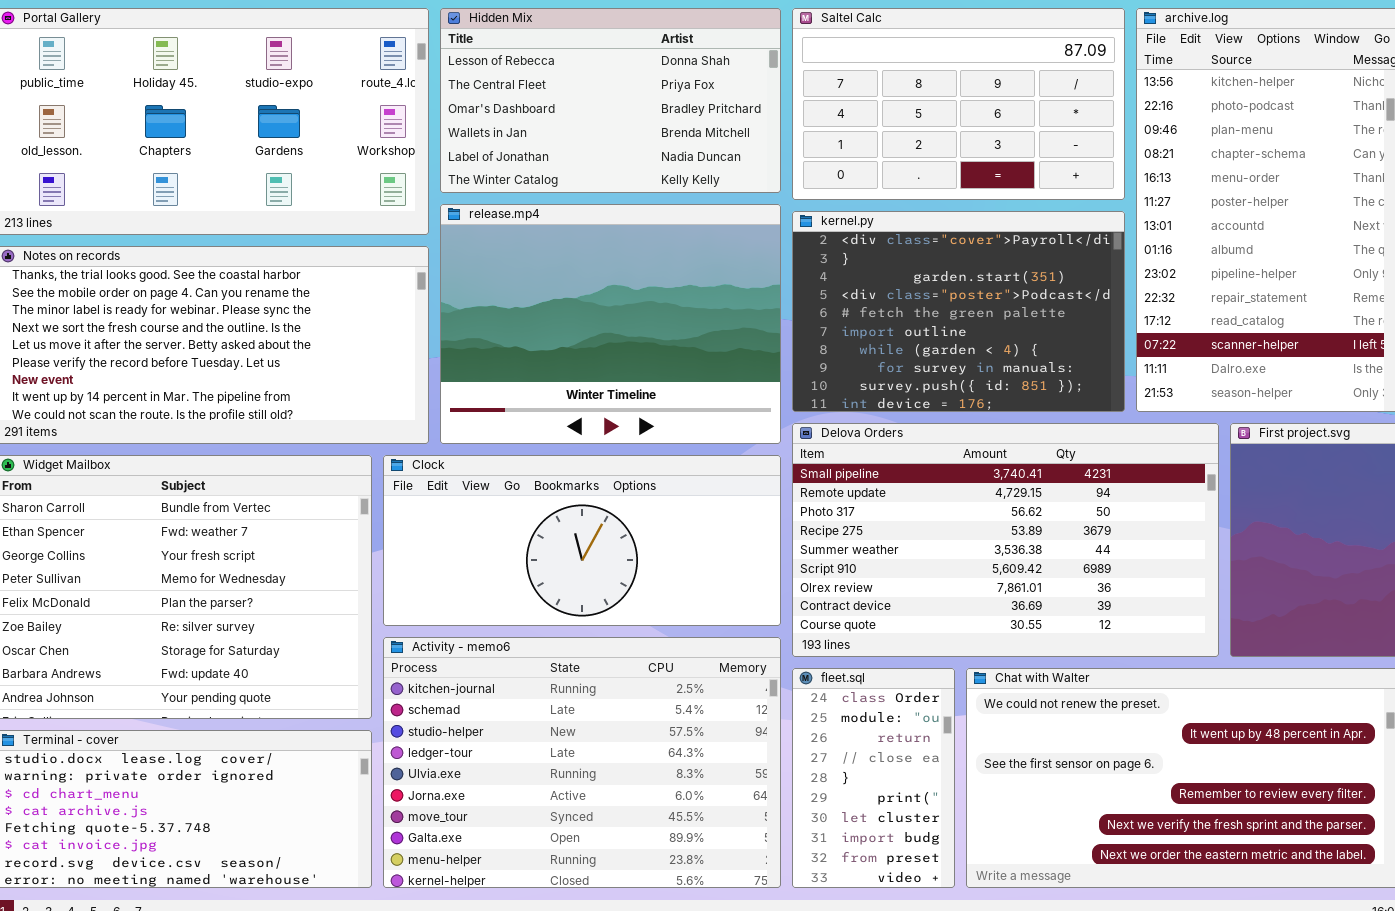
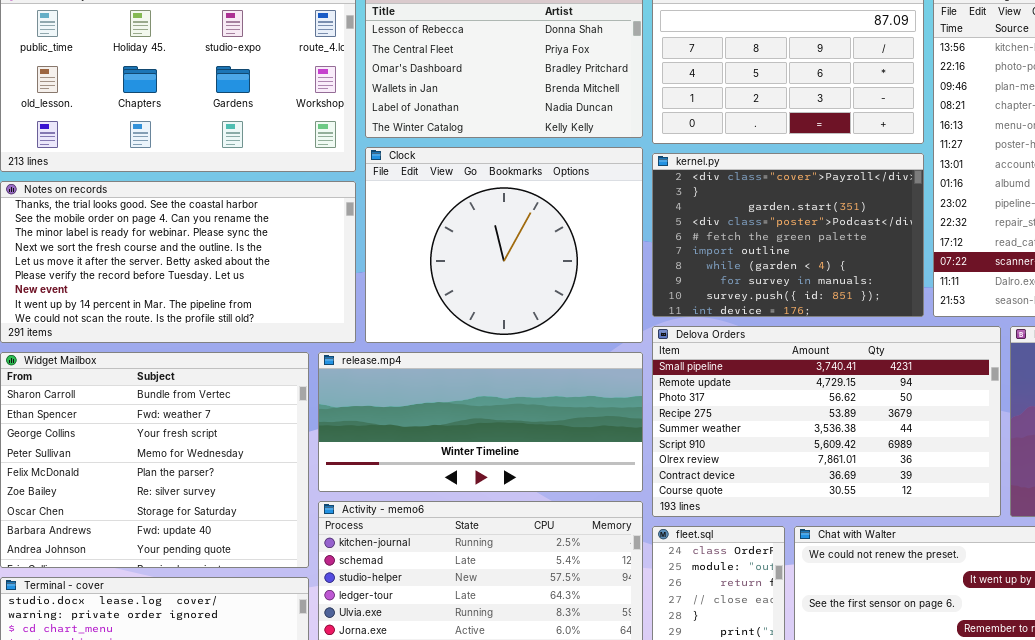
release.mp4: [440,204,781,444] -> [318,352,643,492], moved, resized
Clock: [383,455,781,626] -> [365,147,643,343], moved, resized

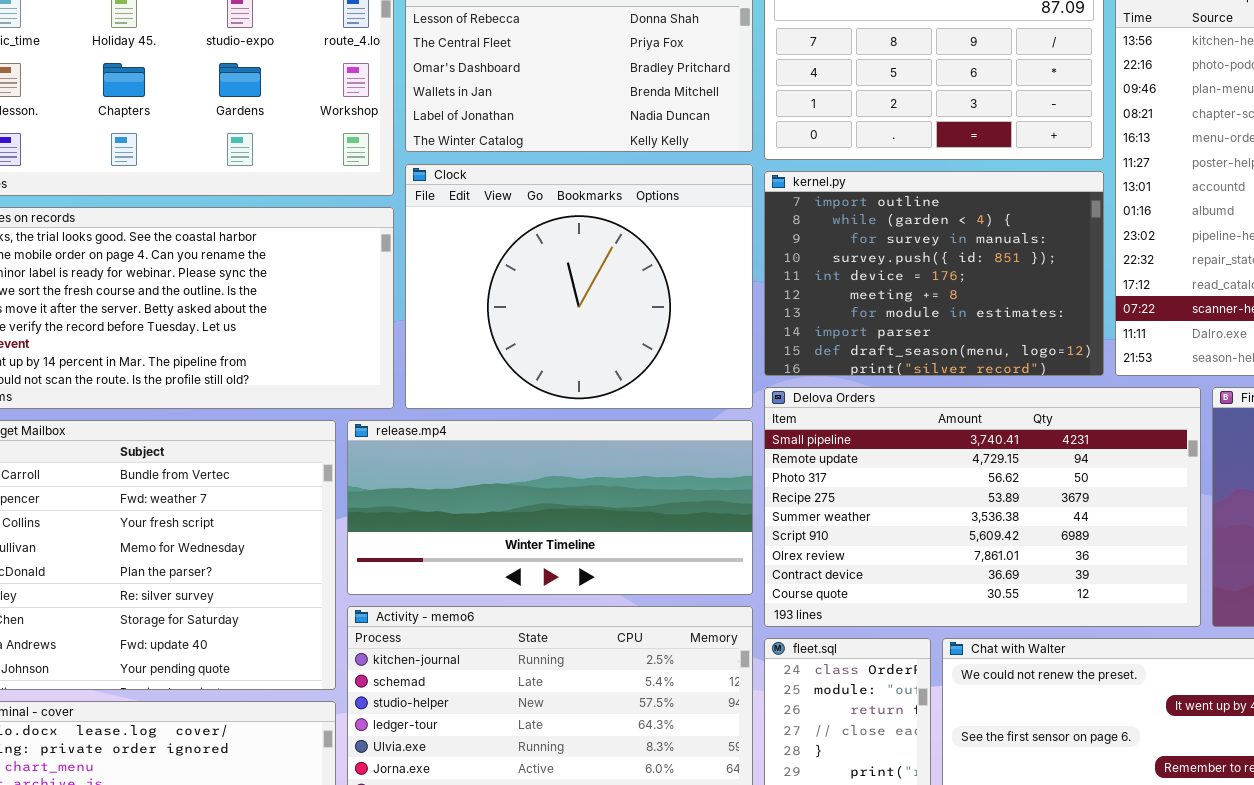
kernel.py: [652,153,924,317] -> [764,171,1104,376], scrolled down 5 rows

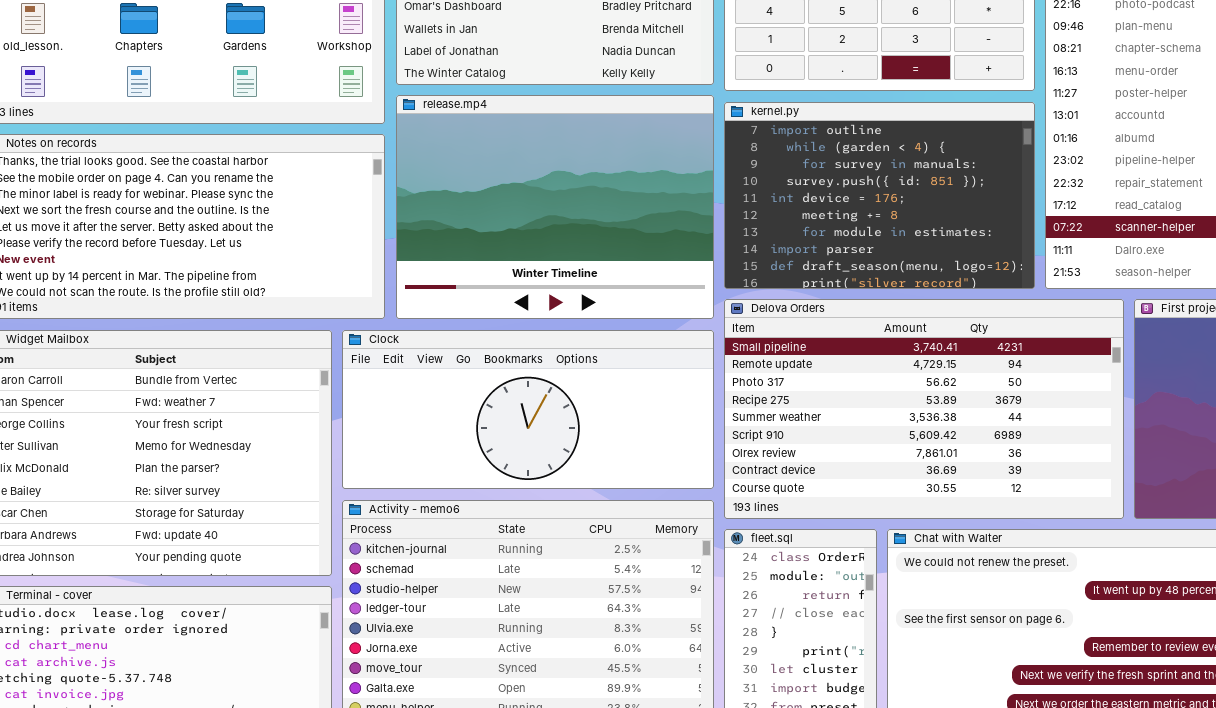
Clock: [405,164,753,409] -> [342,330,714,489], moved, resized
release.mp4: [347,420,753,595] -> [396,95,714,319], moved, resized

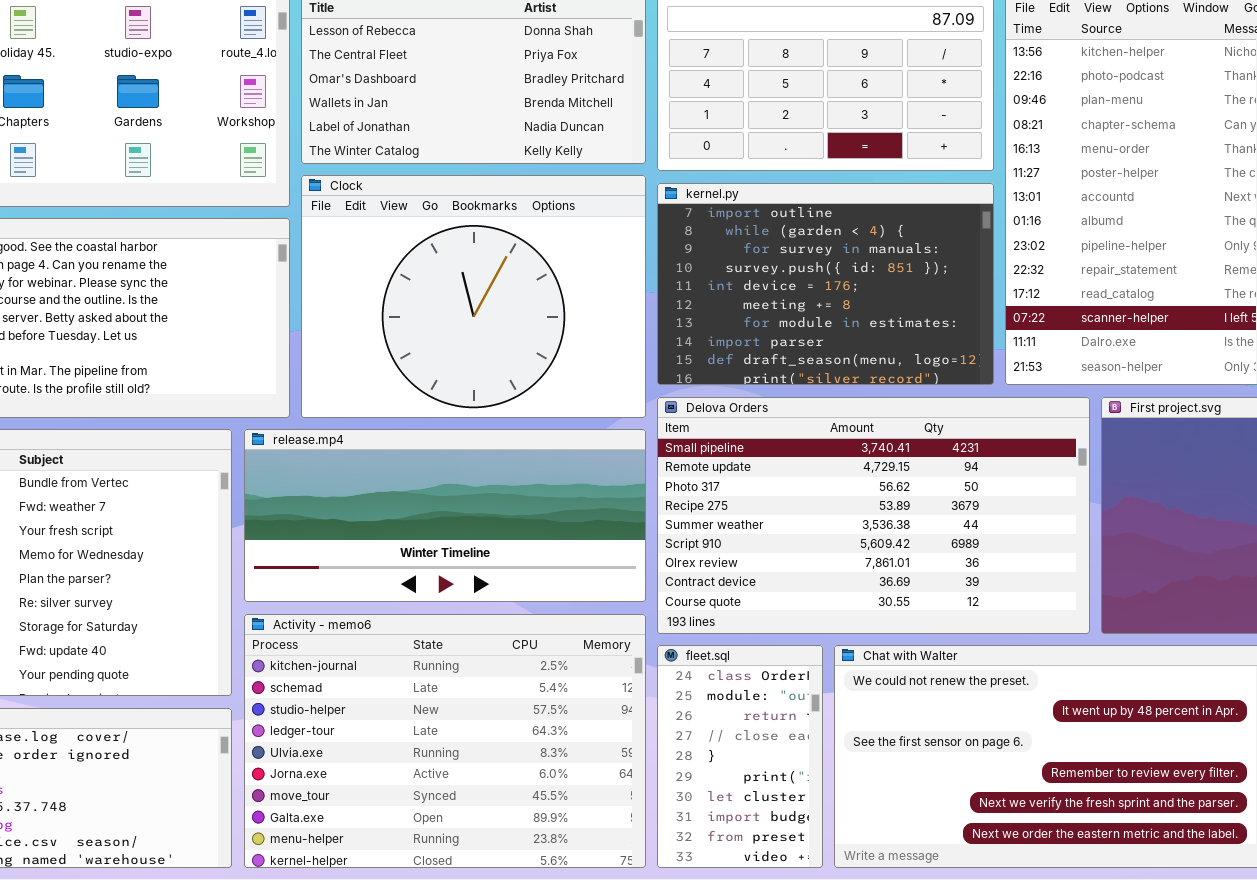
release.mp4: [396,95,714,319] -> [244,429,646,602], moved, resized
Clock: [342,330,714,489] -> [301,175,646,418], moved, resized

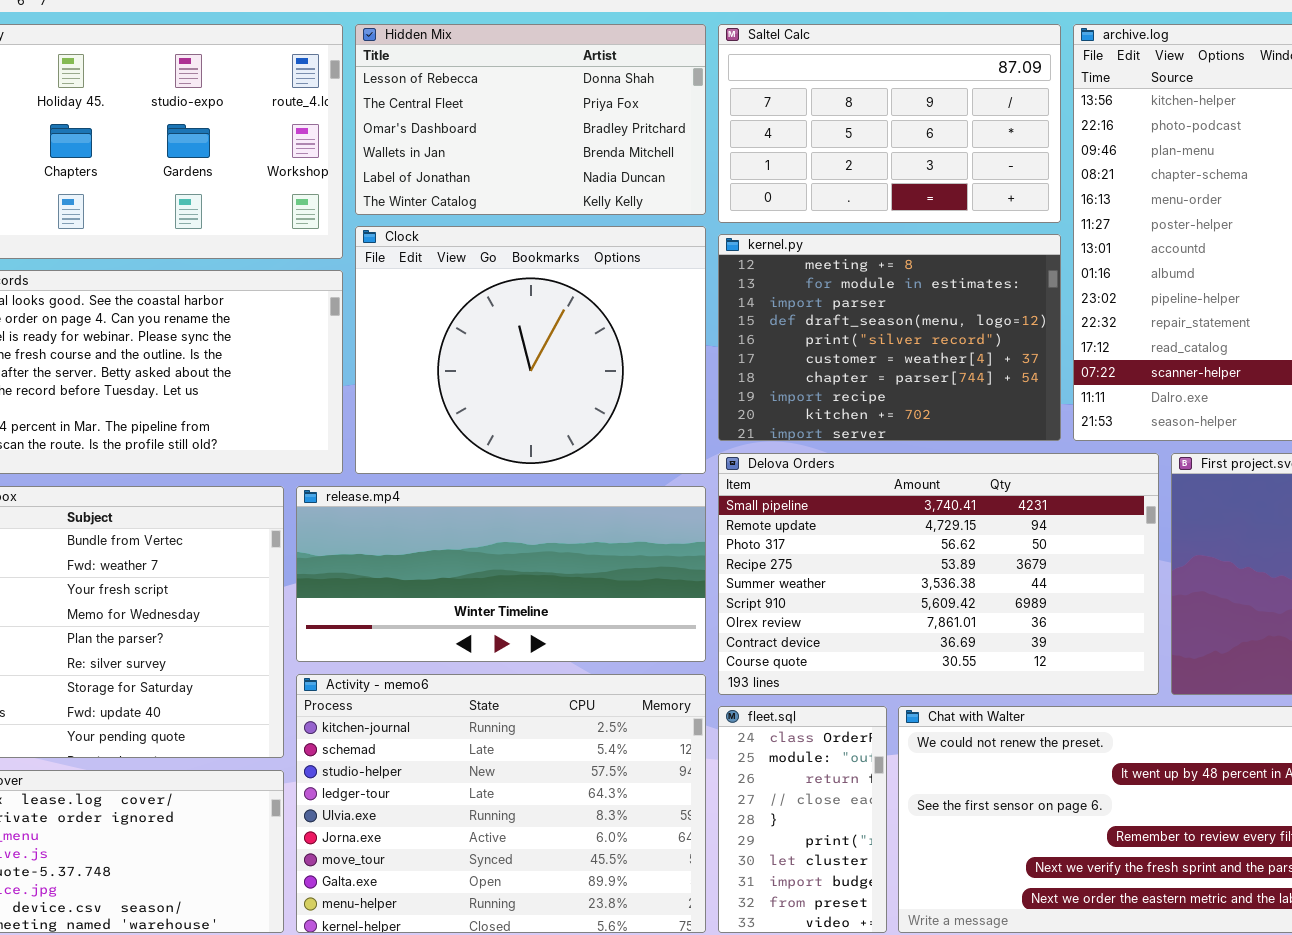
kernel.py: [657,183,994,385] -> [718,234,1061,441], scrolled down 5 rows

